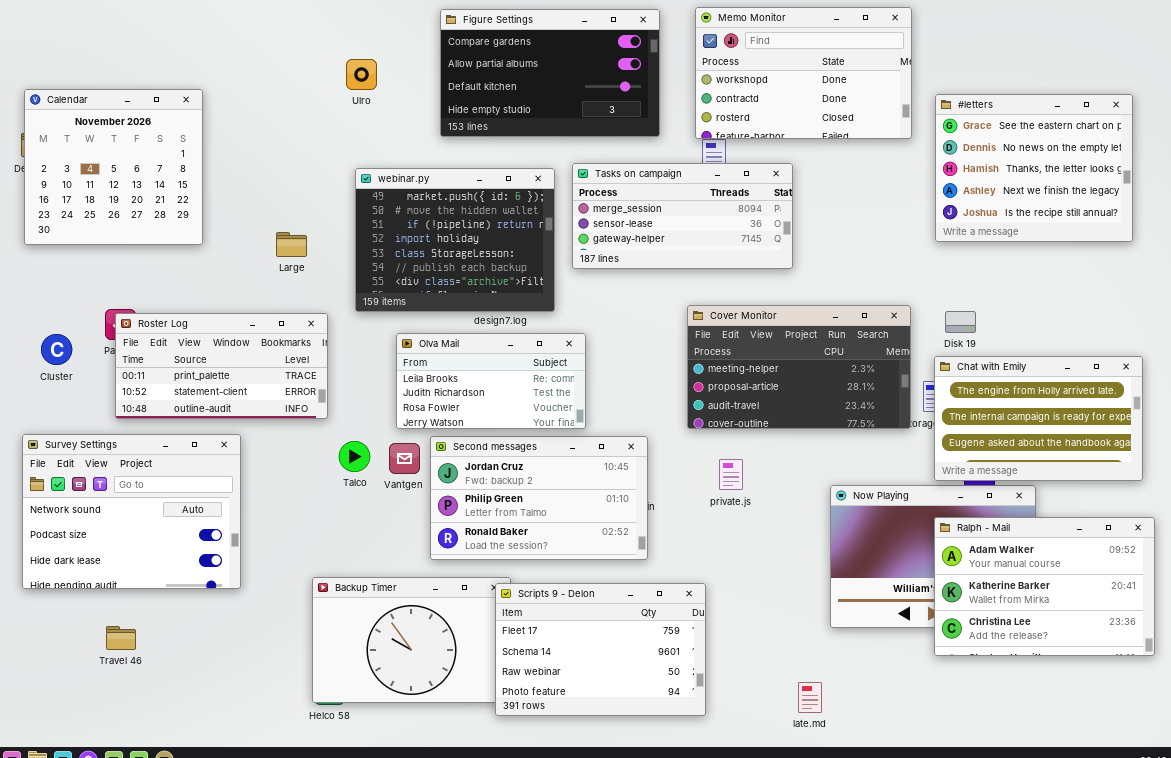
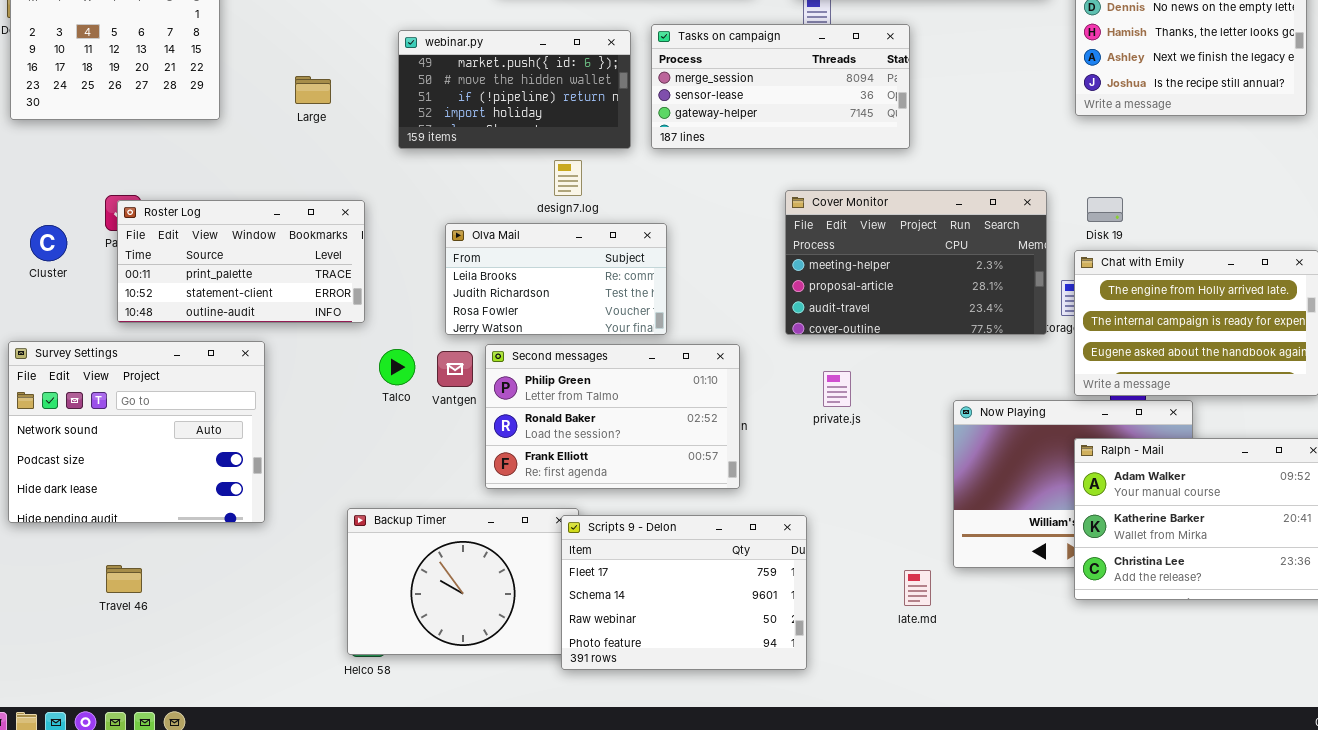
webinar.py: [355,168,555,312] -> [398,30,631,149], resized
Large: [276,232,307,257] -> [295,76,331,104], moved
Second messages: [430,436,648,560] -> [485,344,740,489], scrolled down 1 row
late.md: [798,682,822,713] -> [904,570,931,606], moved

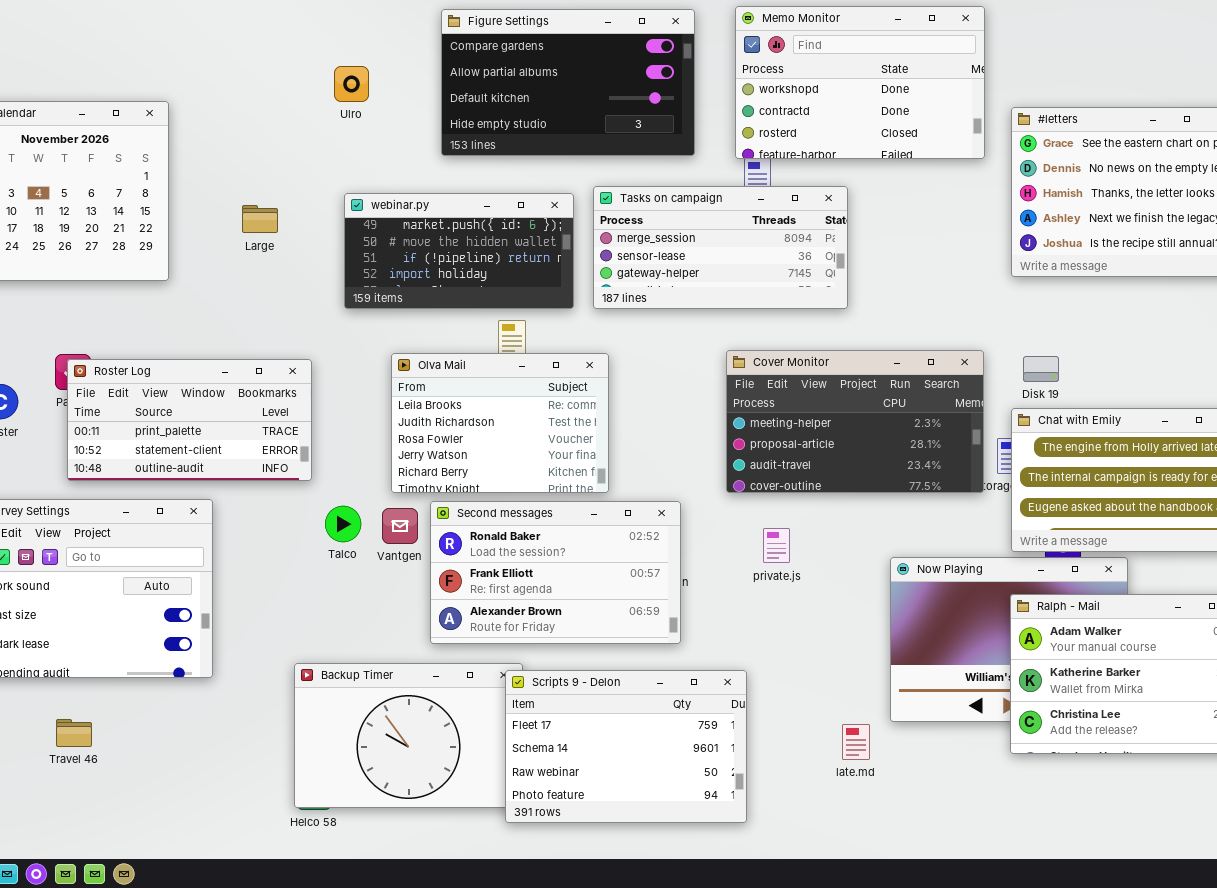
Large: [295,76,331,104] -> [242,205,278,233], moved
Olva Mail: [445,223,667,335] -> [391,353,609,493], resized
Second messages: [485,344,740,489] -> [430,501,681,644], scrolled down 1 row

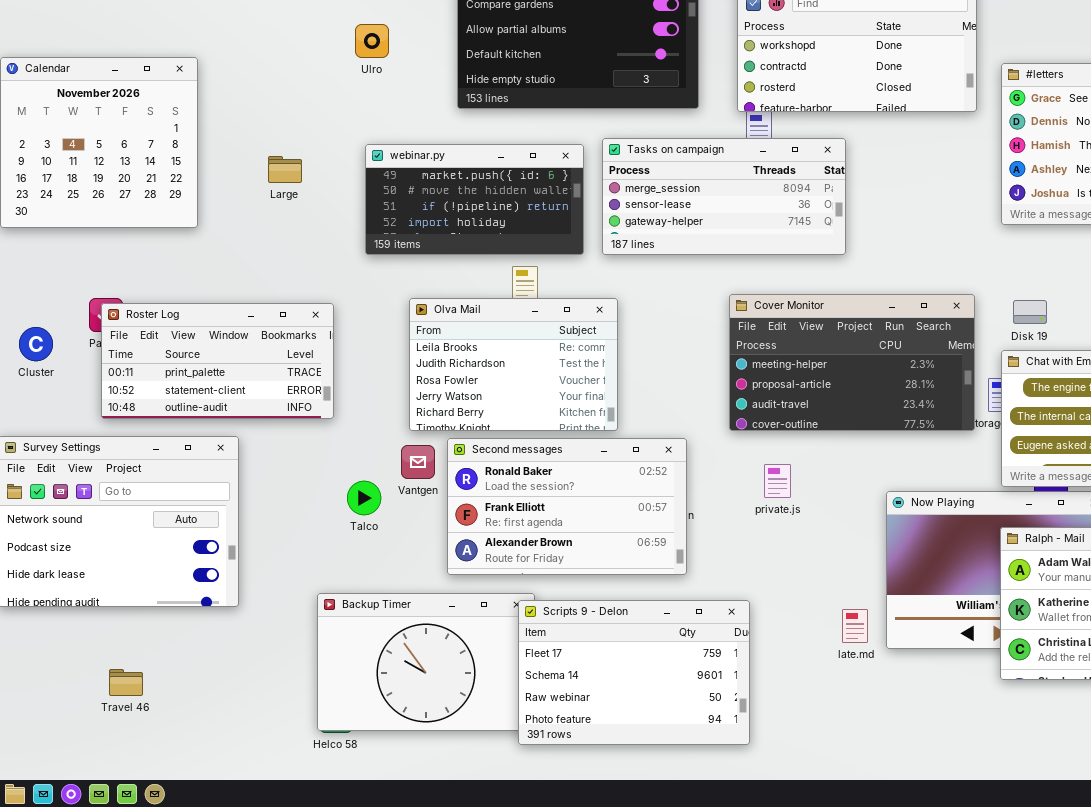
Talco: [325,506,361,542] -> [347,481,381,515], moved
Travel 46: [56,719,92,747] -> [109,669,143,696], moved
late.md: [842,724,870,760] -> [842,609,868,643], moved

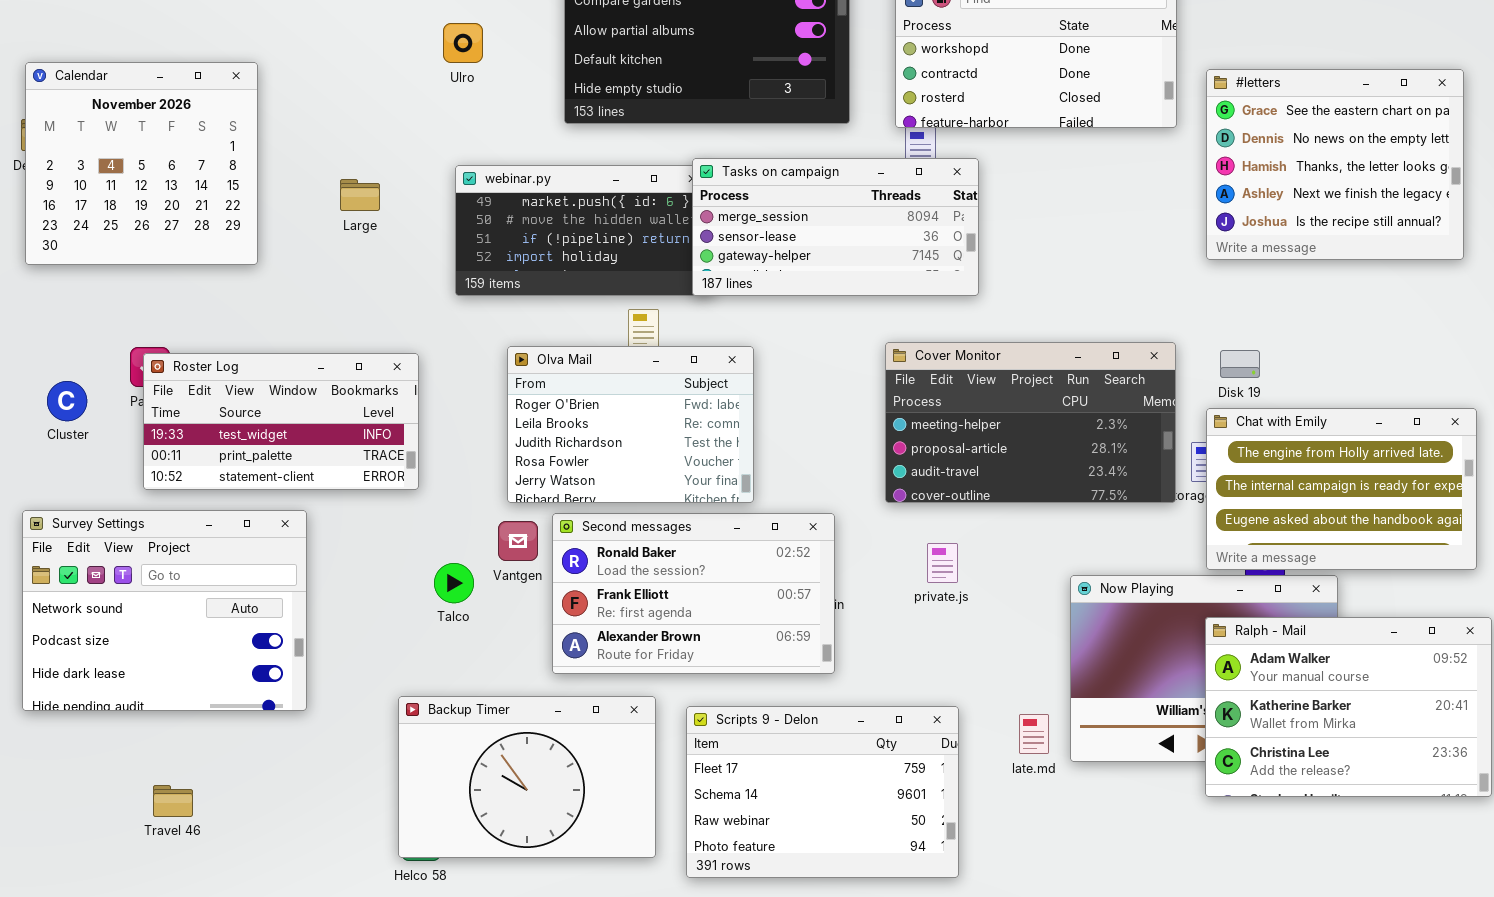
Tasks on campaign: [602,138,846,255] -> [692,158,979,296], moved
Olva Mail: [409,298,618,431] -> [507,346,754,503], scrolled up 1 row
Roster Log: [101,303,334,419] -> [143,353,419,490], scrolled up 1 row
Scripts 9 - Delon: [518,600,750,745] -> [686,706,959,878], moved

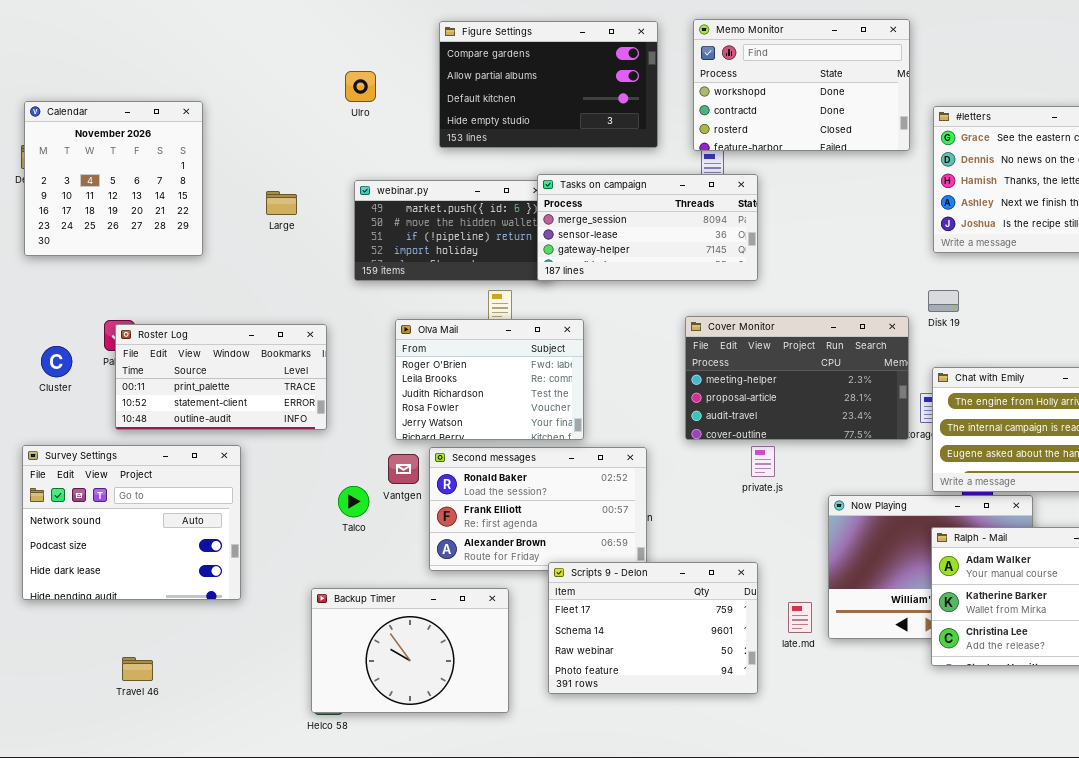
Disk 19: [1220,350,1260,378] -> [928,290,959,312], moved
Roster Log: [143,353,419,490] -> [115,324,327,430], scrolled down 1 row
private.js: [927,543,958,583] -> [751,446,775,477], moved
Scripts 9 - Delon: [686,706,959,878] -> [548,562,758,694], moved

